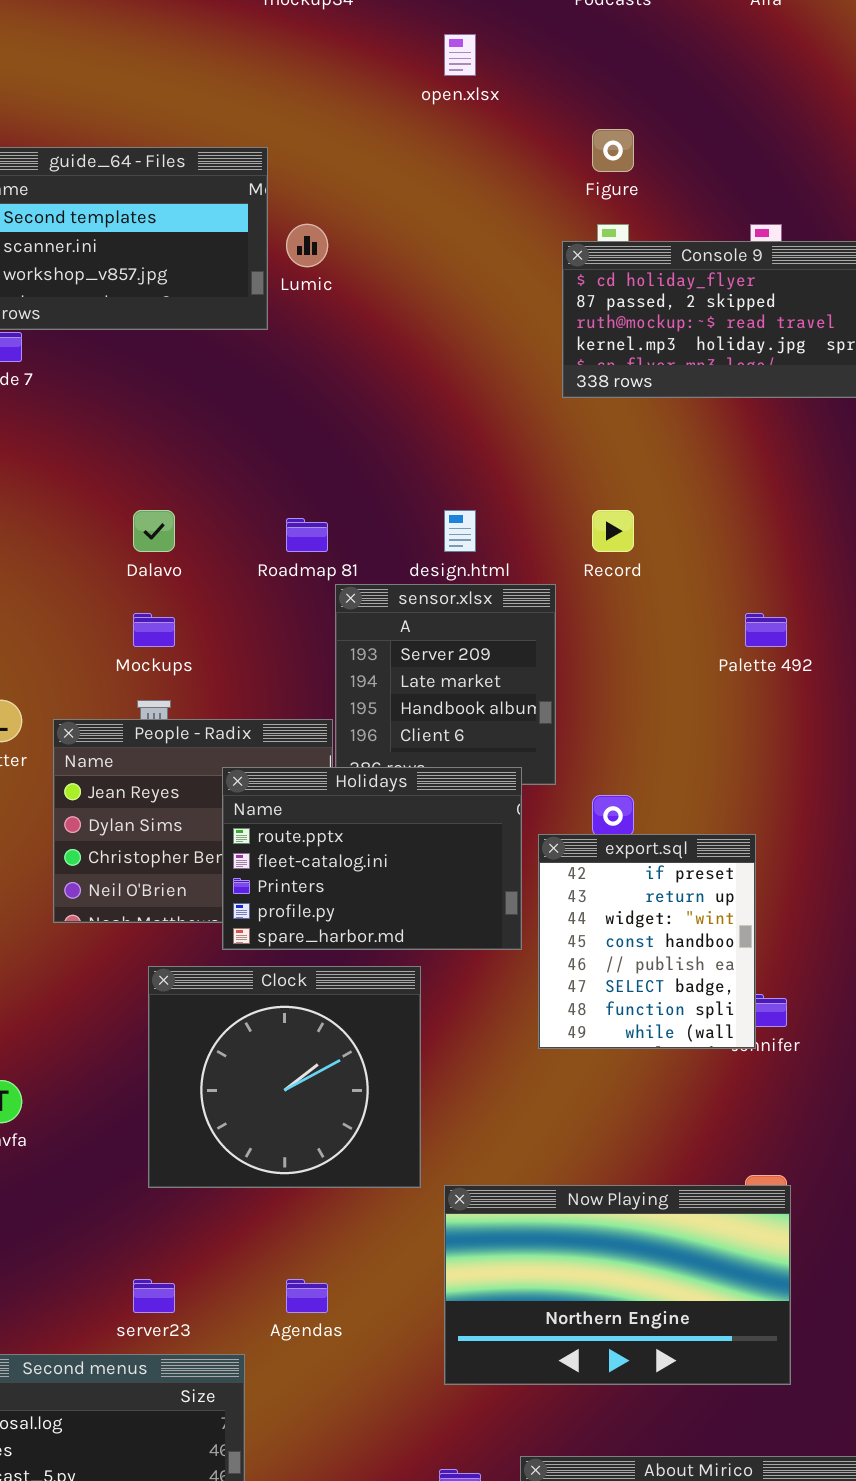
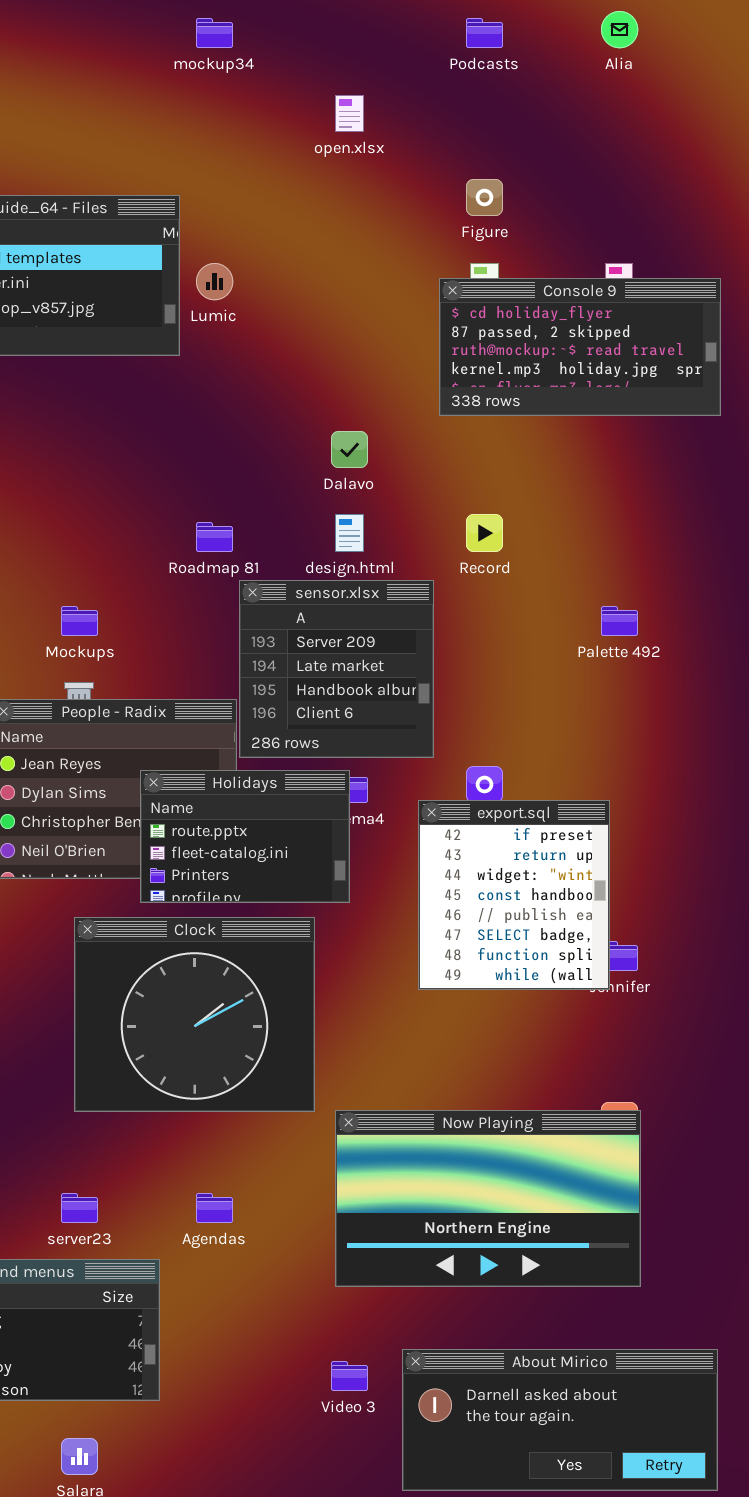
Dalavo: [133,510,175,552] -> [331,431,368,468], moved
Holidays: [222,767,522,950] -> [140,770,350,903], resized

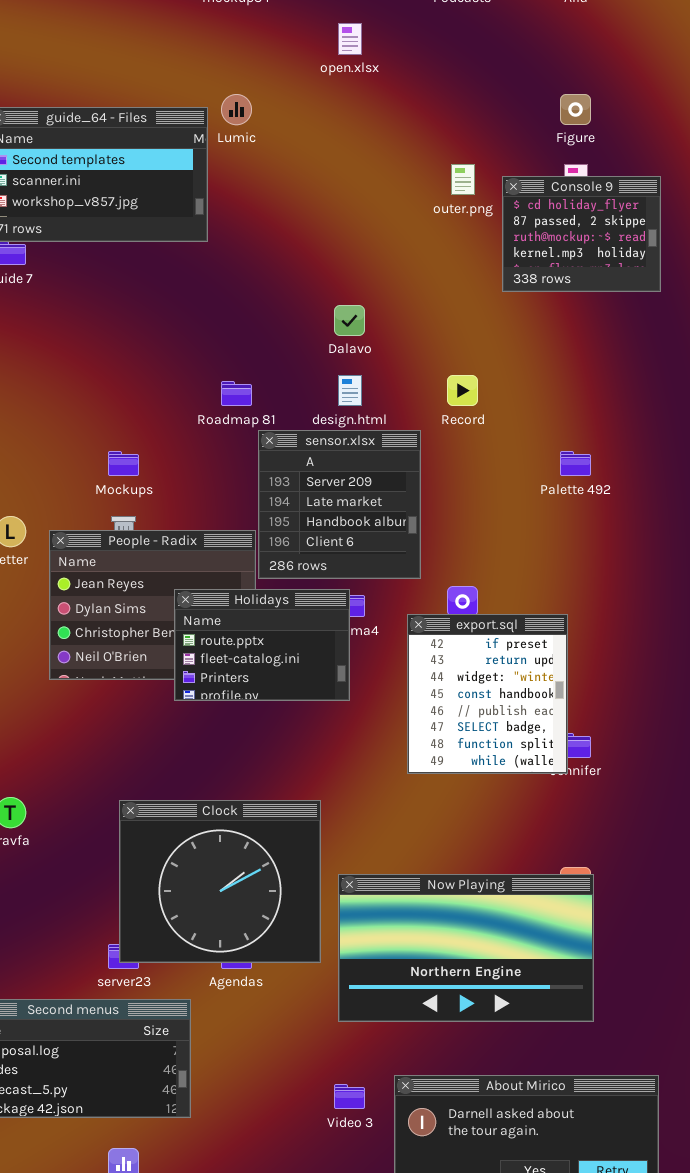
Figure: [466,179,503,216] -> [560,94,591,125], moved
Lumic: [196,263,233,300] -> [221,94,252,125], moved
Console 9: [439,278,721,416] -> [502,176,661,292], resized
Clock: [74,917,315,1112] -> [119,800,321,963], moved

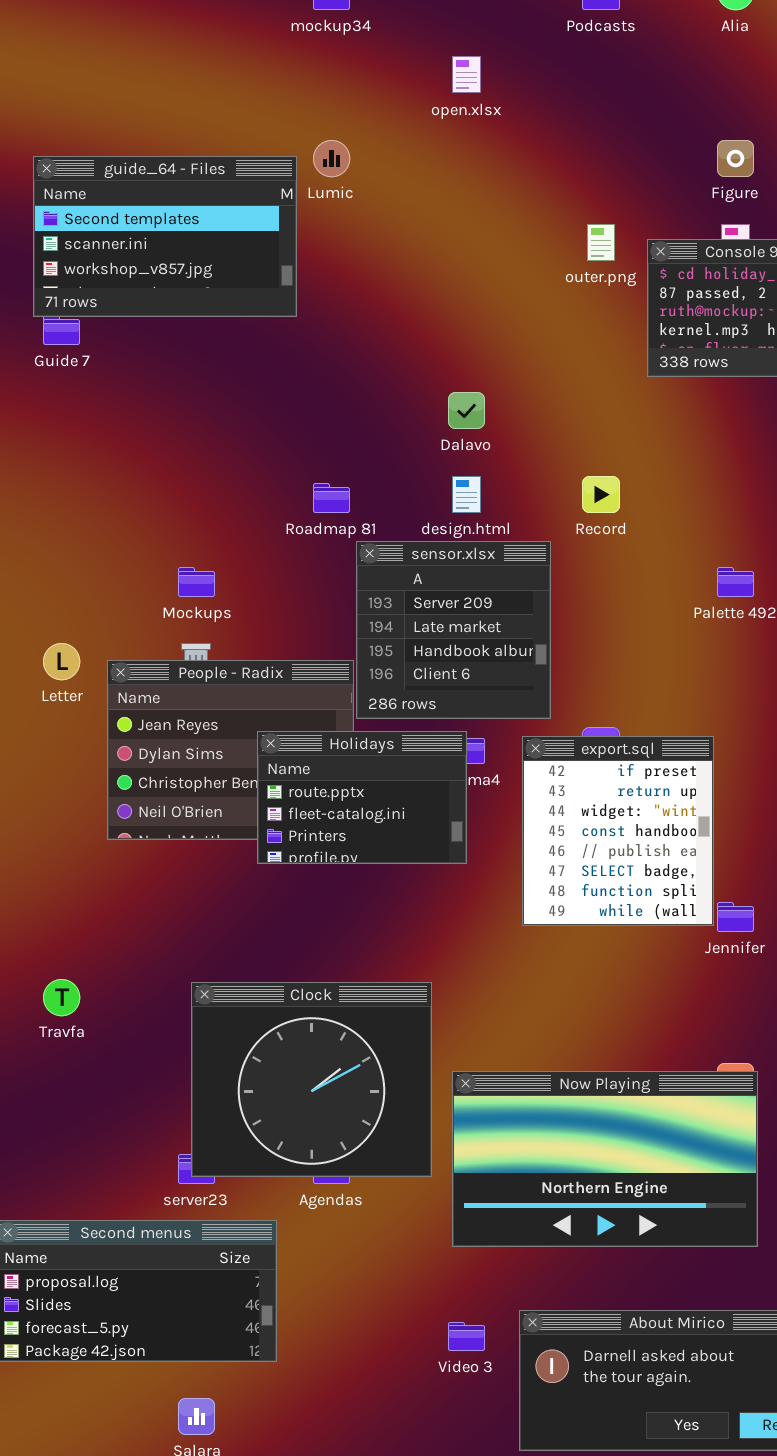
export.sql: [407,614,568,774] -> [522,736,714,926], moved

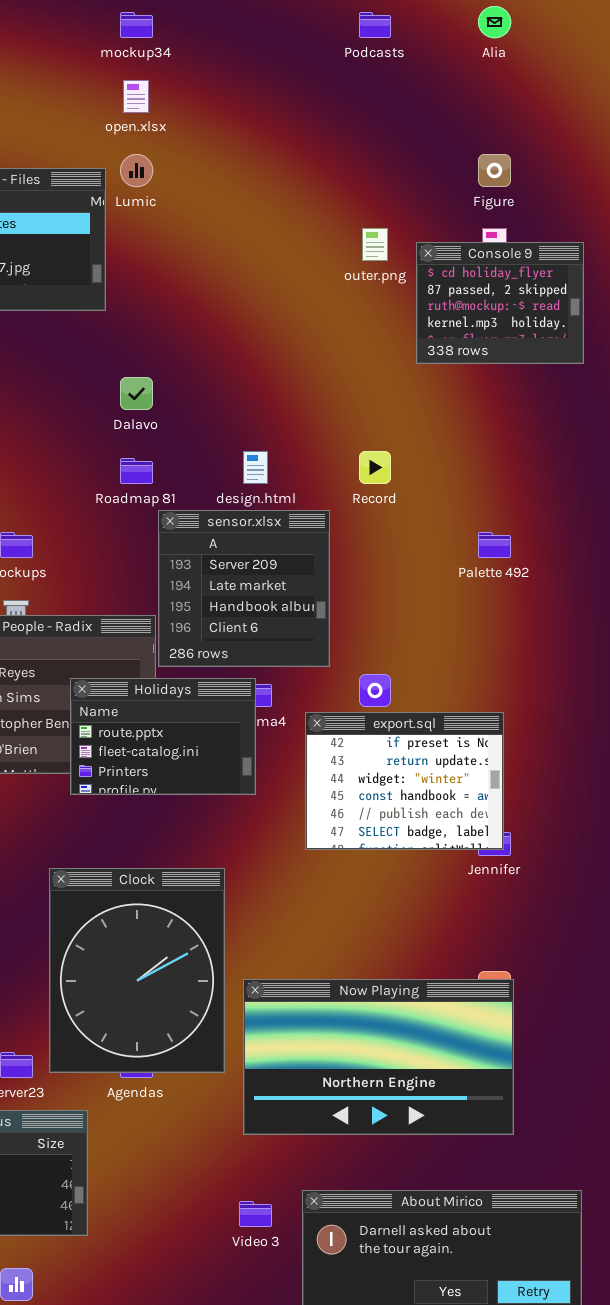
open.xlsx: [452,56,481,93] -> [123,80,149,113], moved
Dalavo: [448,392,485,429] -> [120,377,153,410], moved
export.sql: [522,736,714,926] -> [305,712,504,850], resized
Clock: [191,982,432,1177] -> [49,868,225,1073], resized

